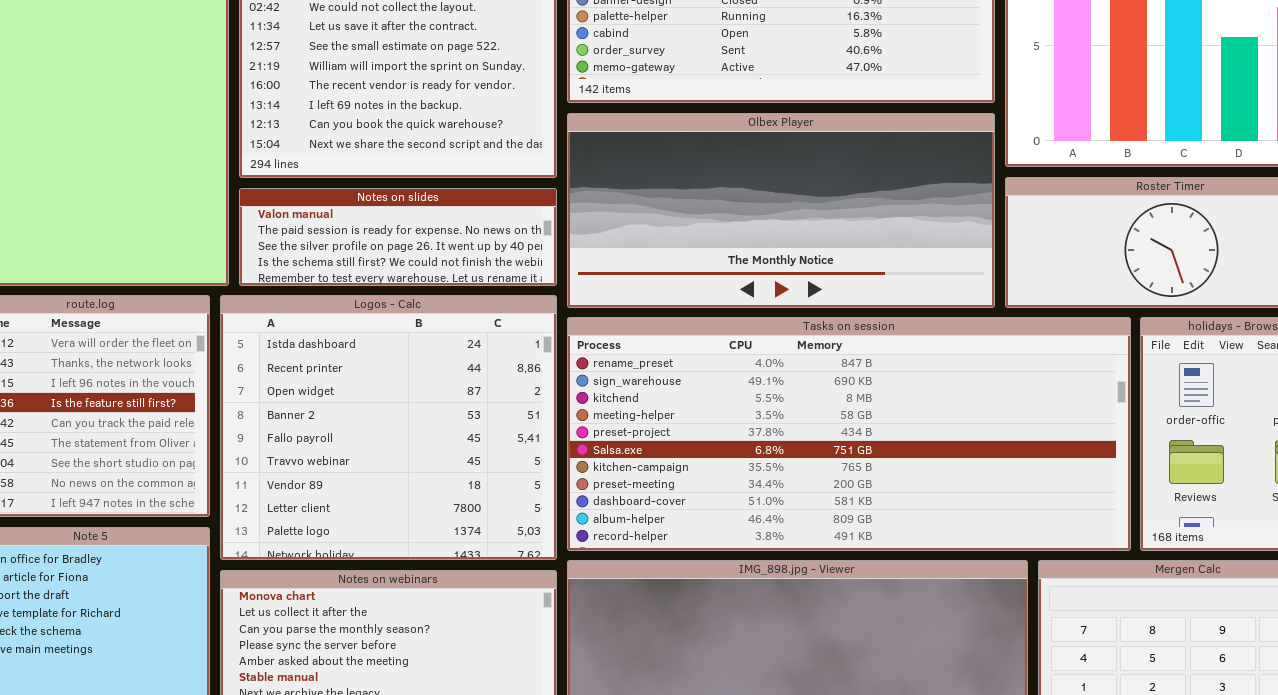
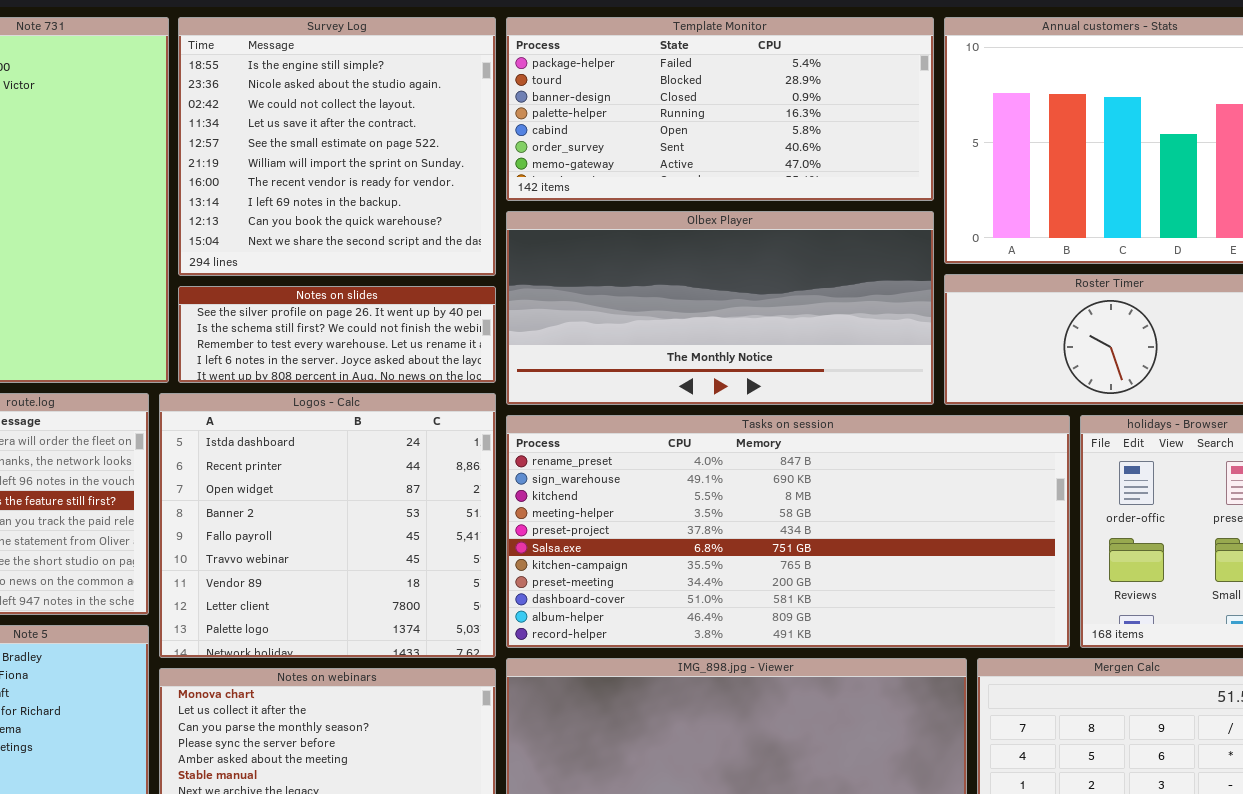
Notes on slides: [239,188,557,286] -> [178,286,496,383], scrolled down 2 rows

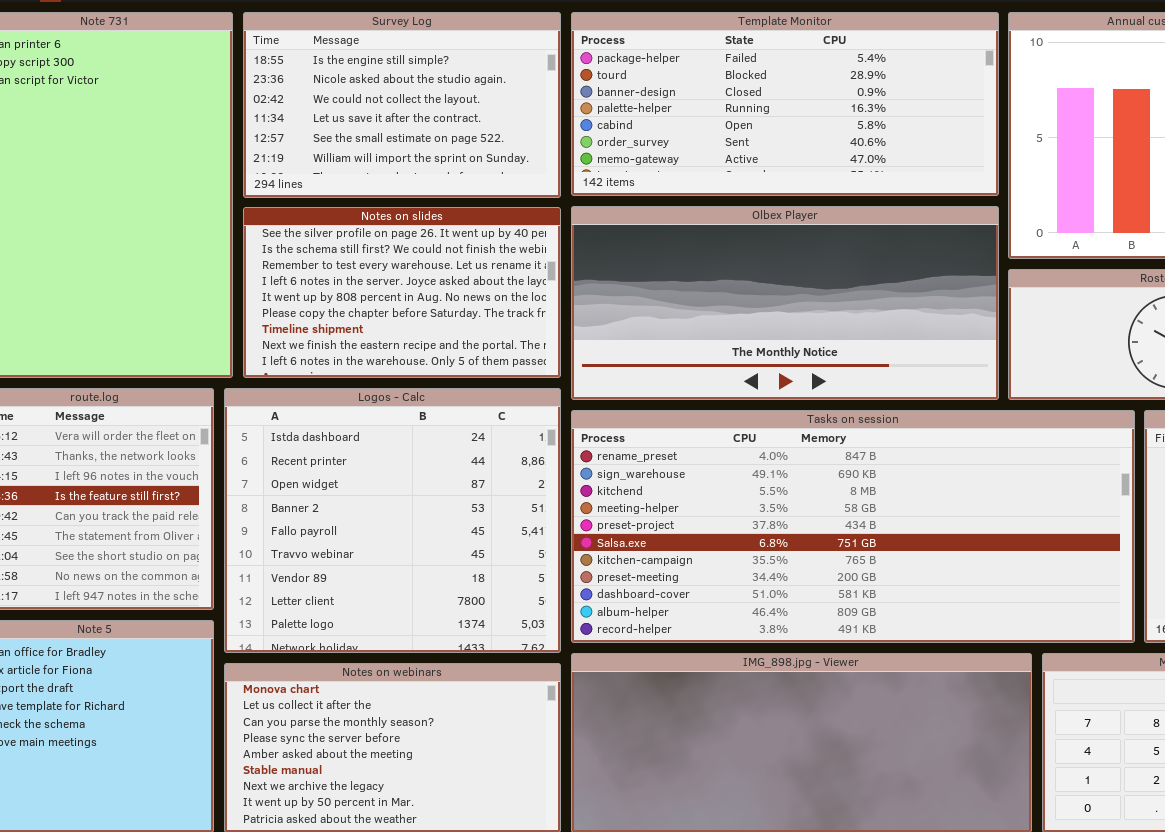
Survey Log: [178,17,496,276] -> [243,12,561,198], resized
Notes on slides: [178,286,496,383] -> [243,207,561,378], resized

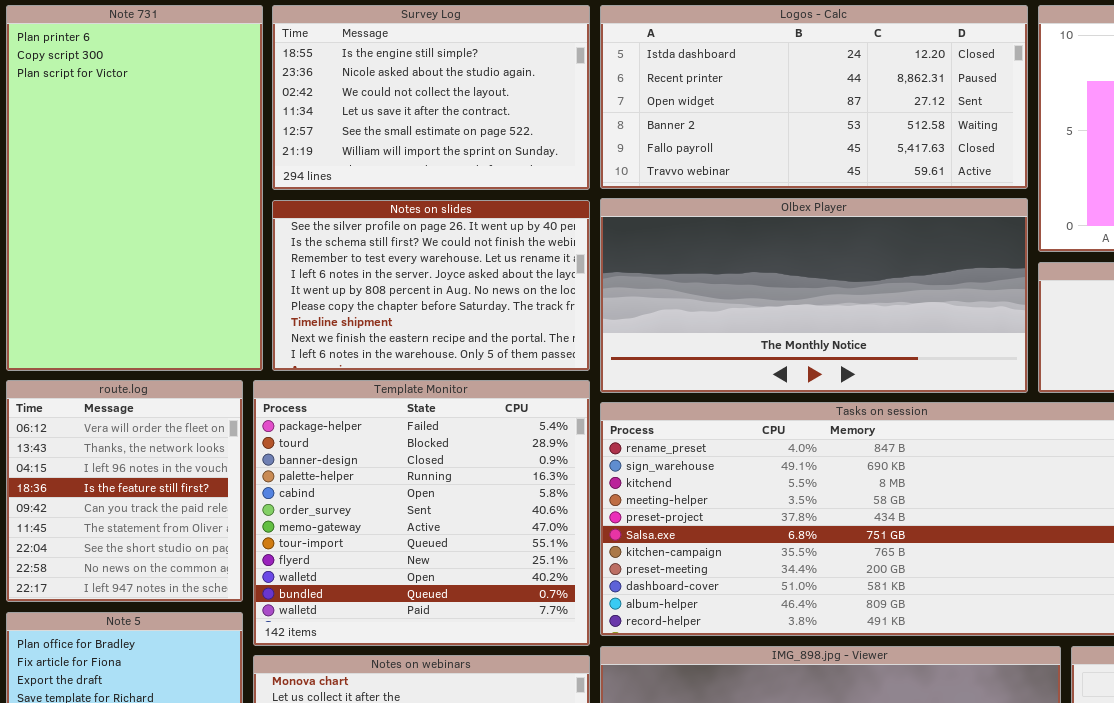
Template Monitor: [571,12,999,196] -> [253,380,590,646], moved, resized
Logos - Calc: [224,388,561,653] -> [600,5,1028,189], moved, resized

